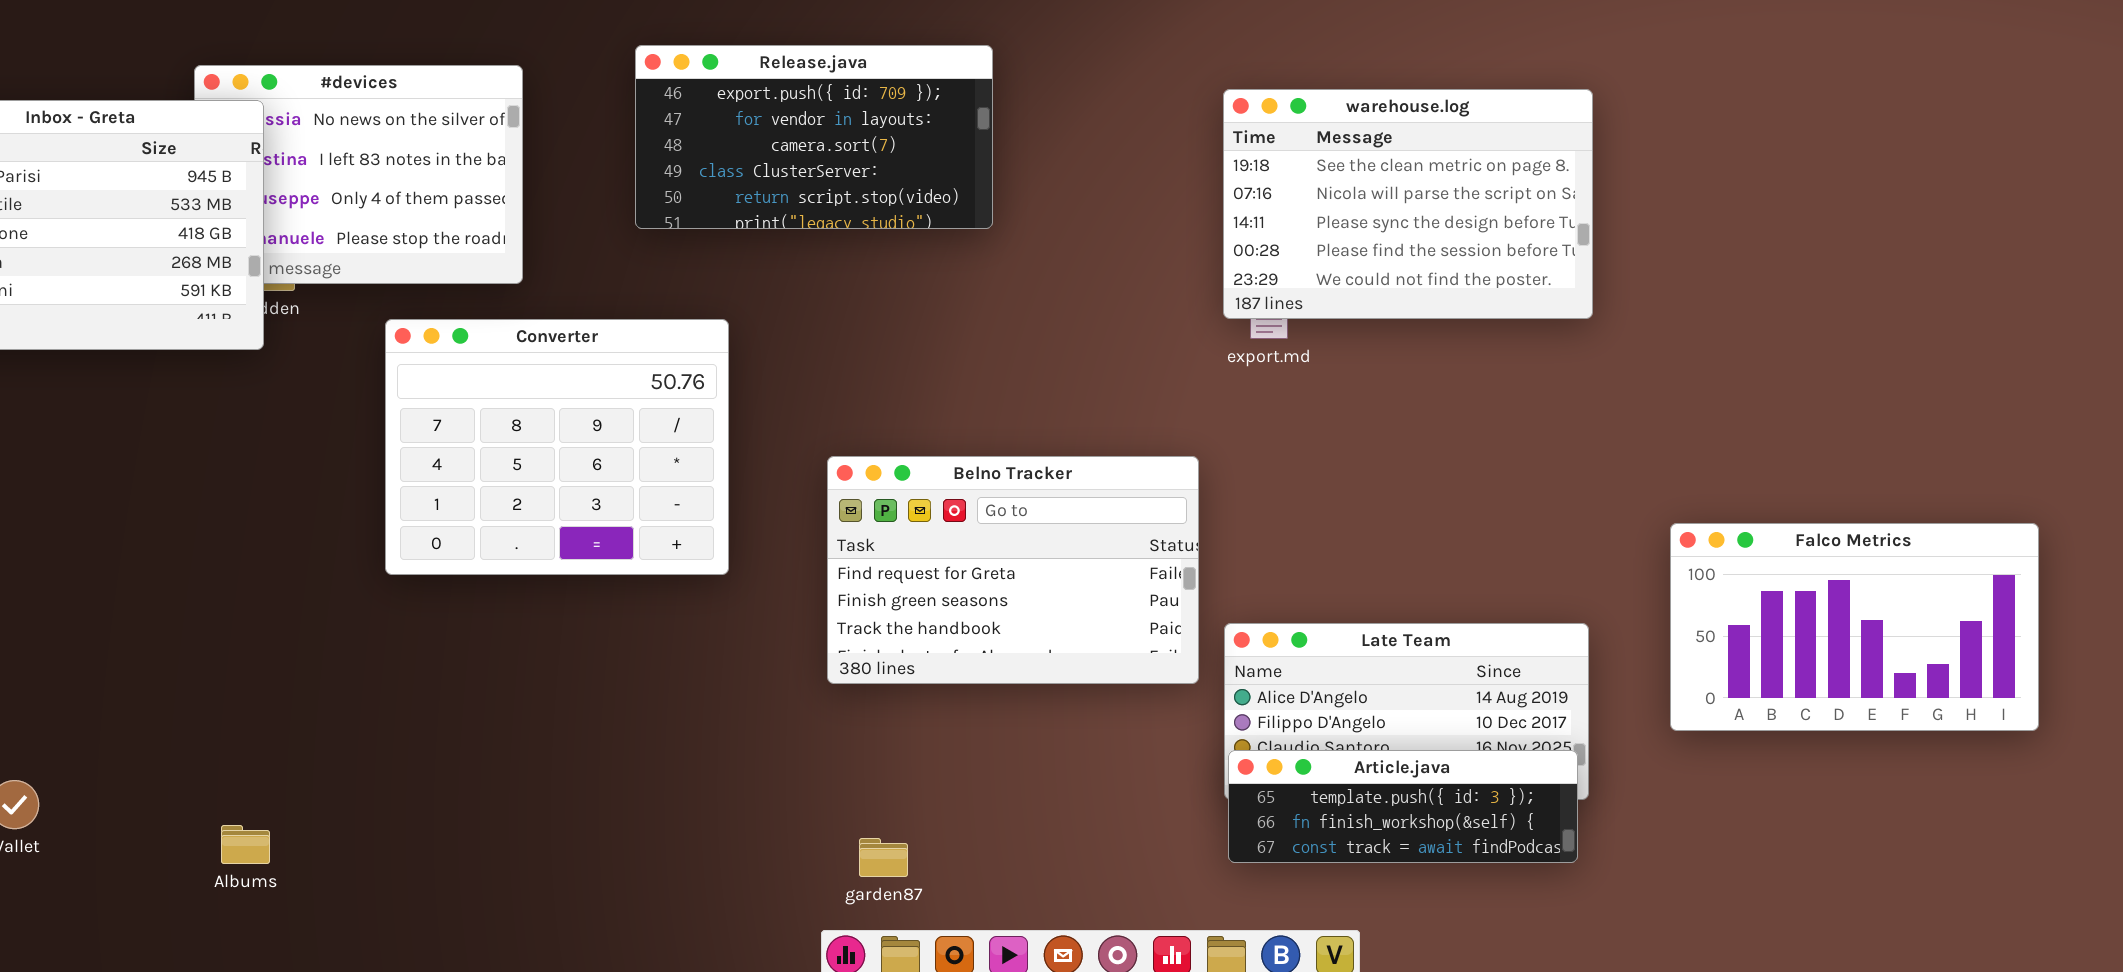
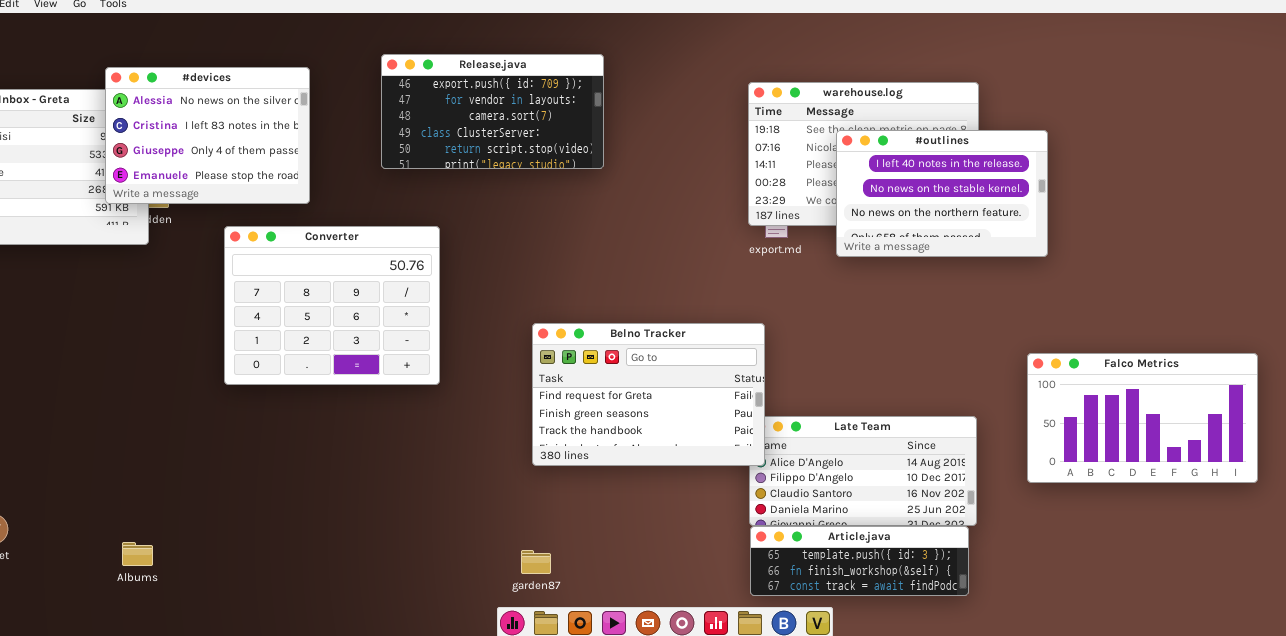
#devices: [194,65,523,284] -> [105,67,310,204], raised
#outlines: none -> [836,130,1048,257], opened
Belno Tracker: [827,456,1199,684] -> [532,323,765,466], moved
Article.java: [1228,750,1578,863] -> [750,526,969,596], moved

